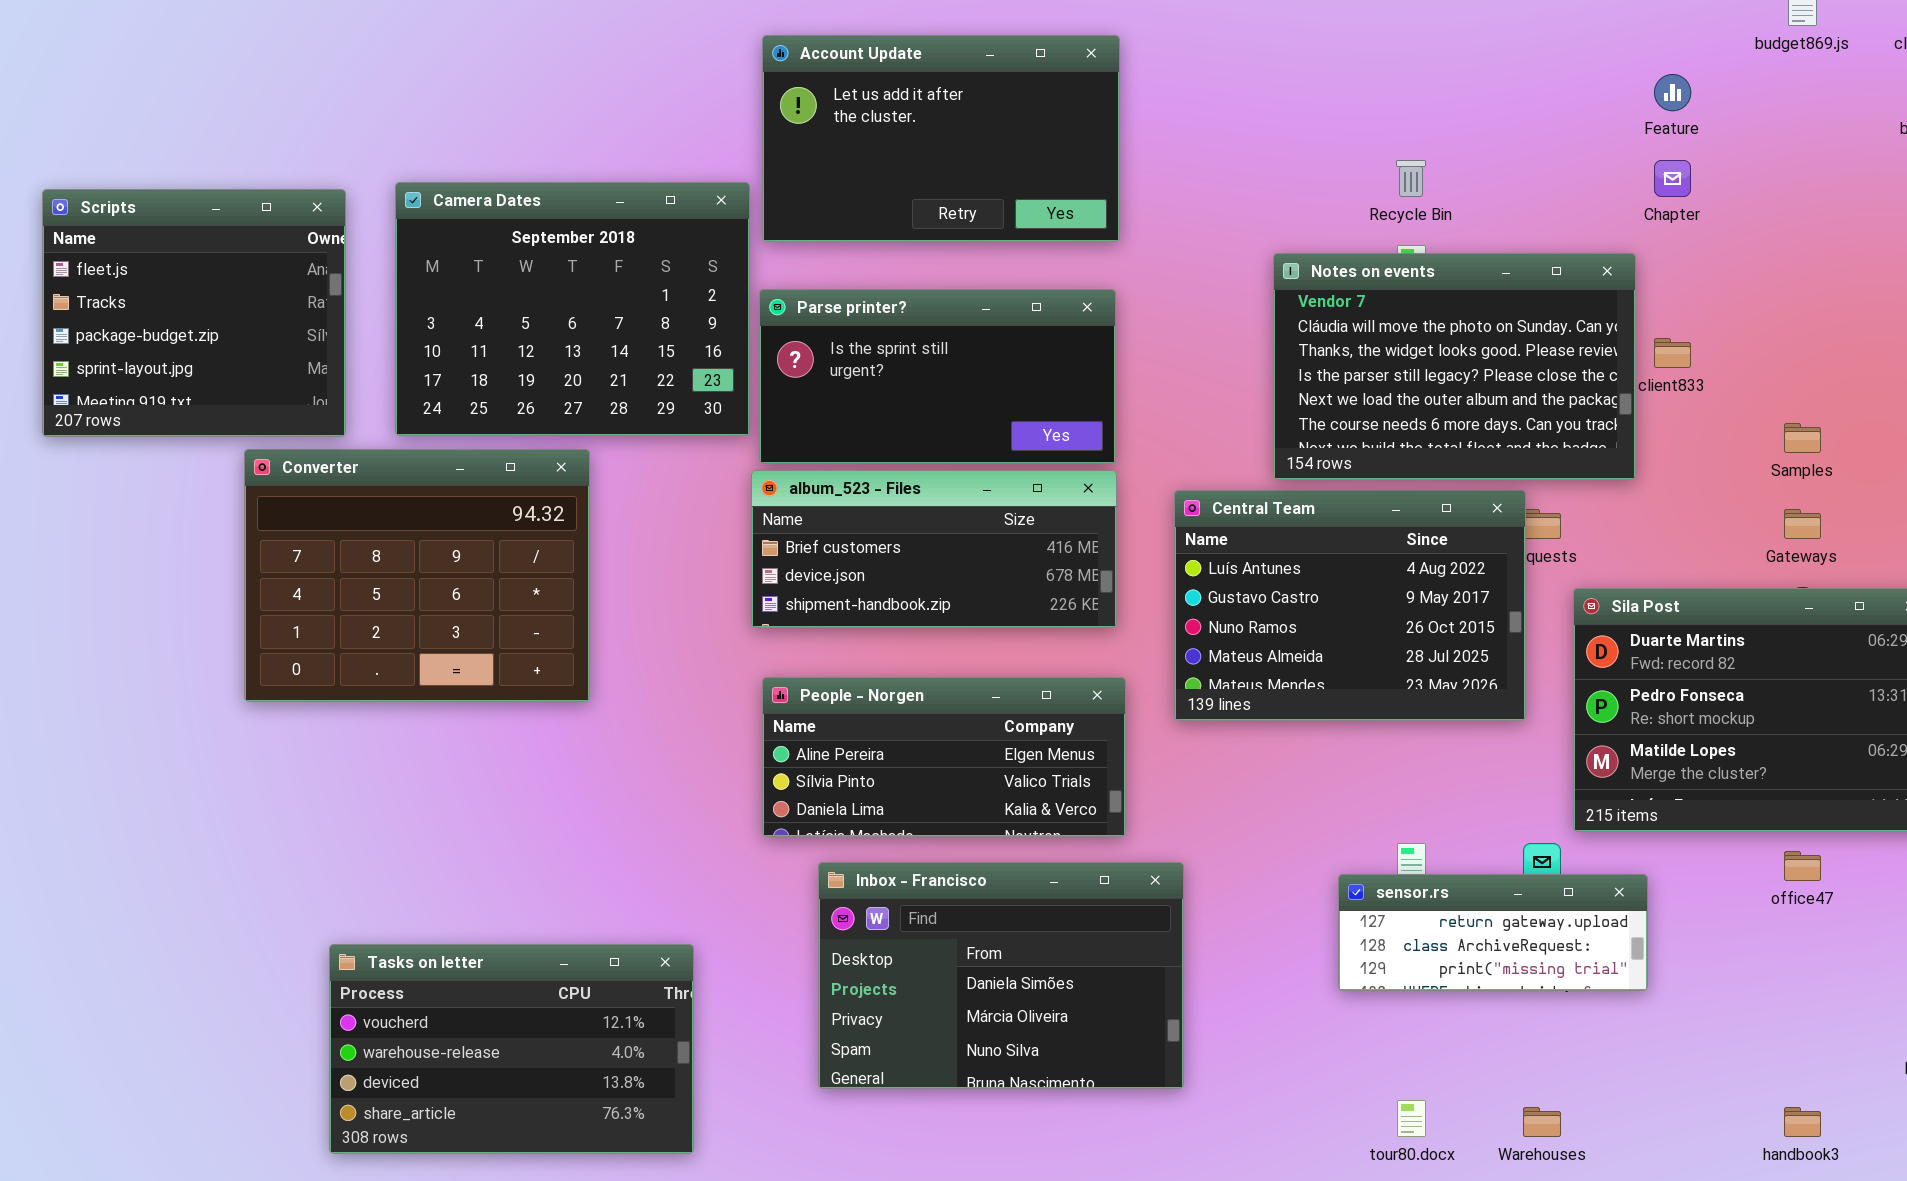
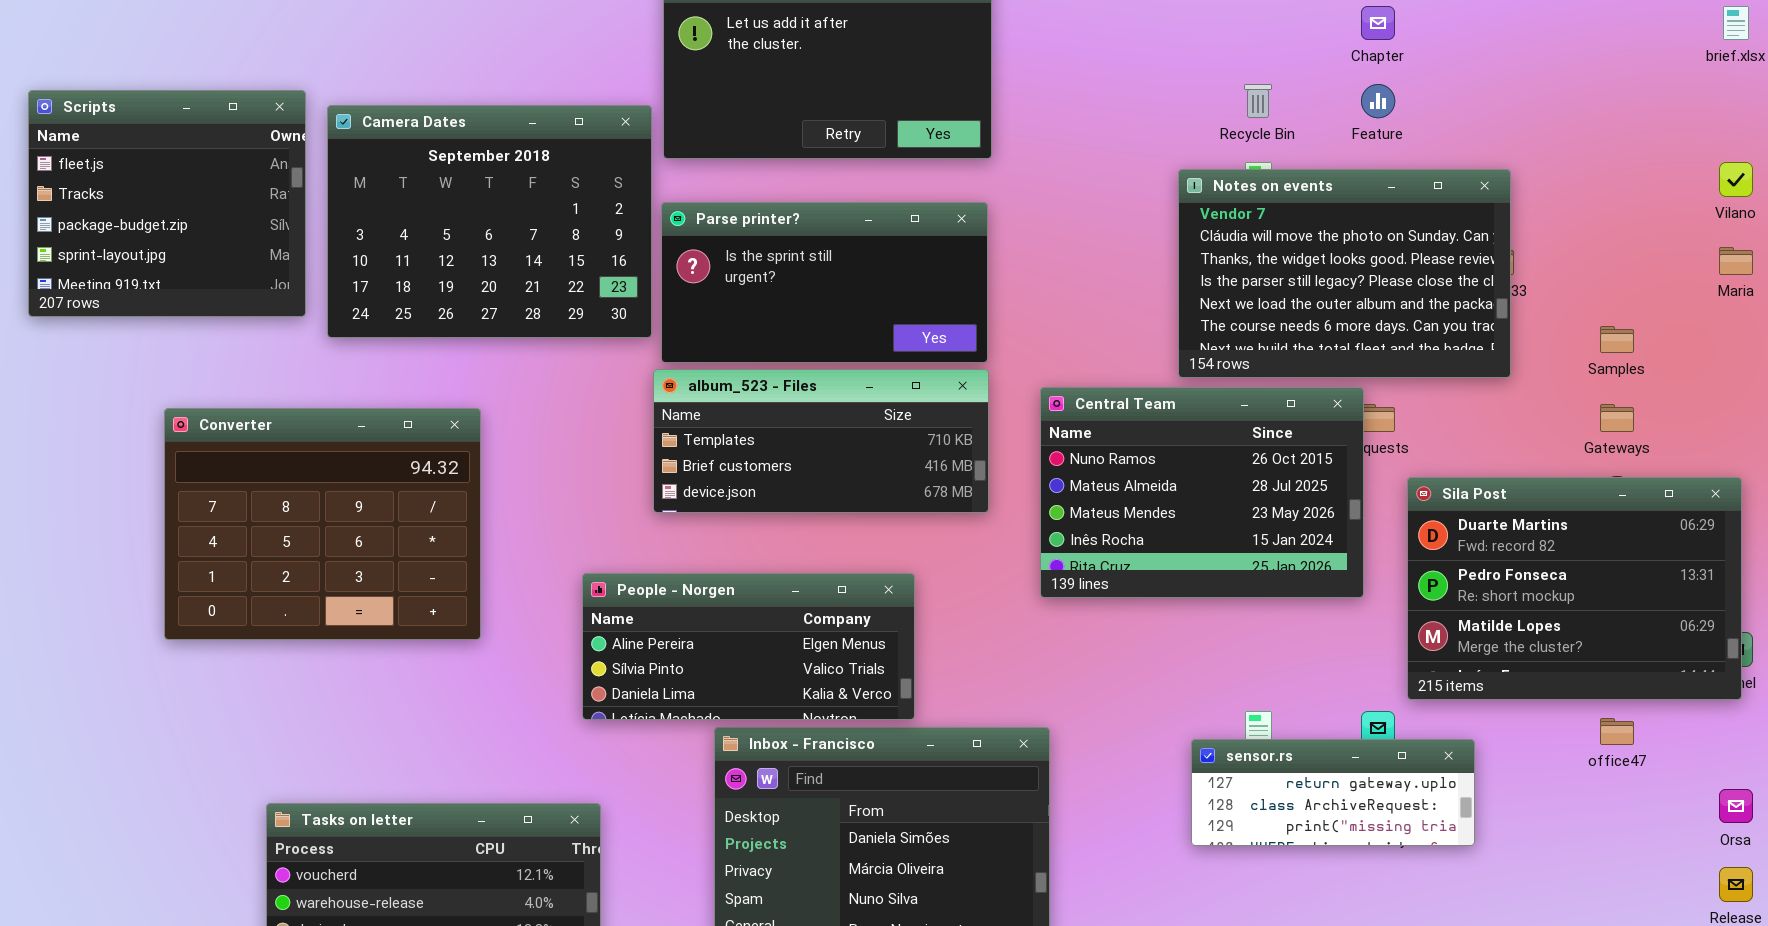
Feature: [1654,74,1691,111] -> [1361,84,1395,118], moved
Chapter: [1654,160,1691,197] -> [1361,6,1395,40], moved
Scripts: [42,189,346,437] -> [28,90,306,317], moved
Notes on events: [1273,253,1636,480] -> [1178,169,1511,378], moved
Converter: [244,449,590,702] -> [164,408,481,640], moved
album_523 - Files: [751,470,1117,628] -> [653,369,989,513], scrolled up 1 row
Central Team: [1174,490,1526,721] -> [1040,387,1364,598], scrolled down 2 rows
People - Norgen: [762,677,1126,837] -> [582,573,915,720], moved

